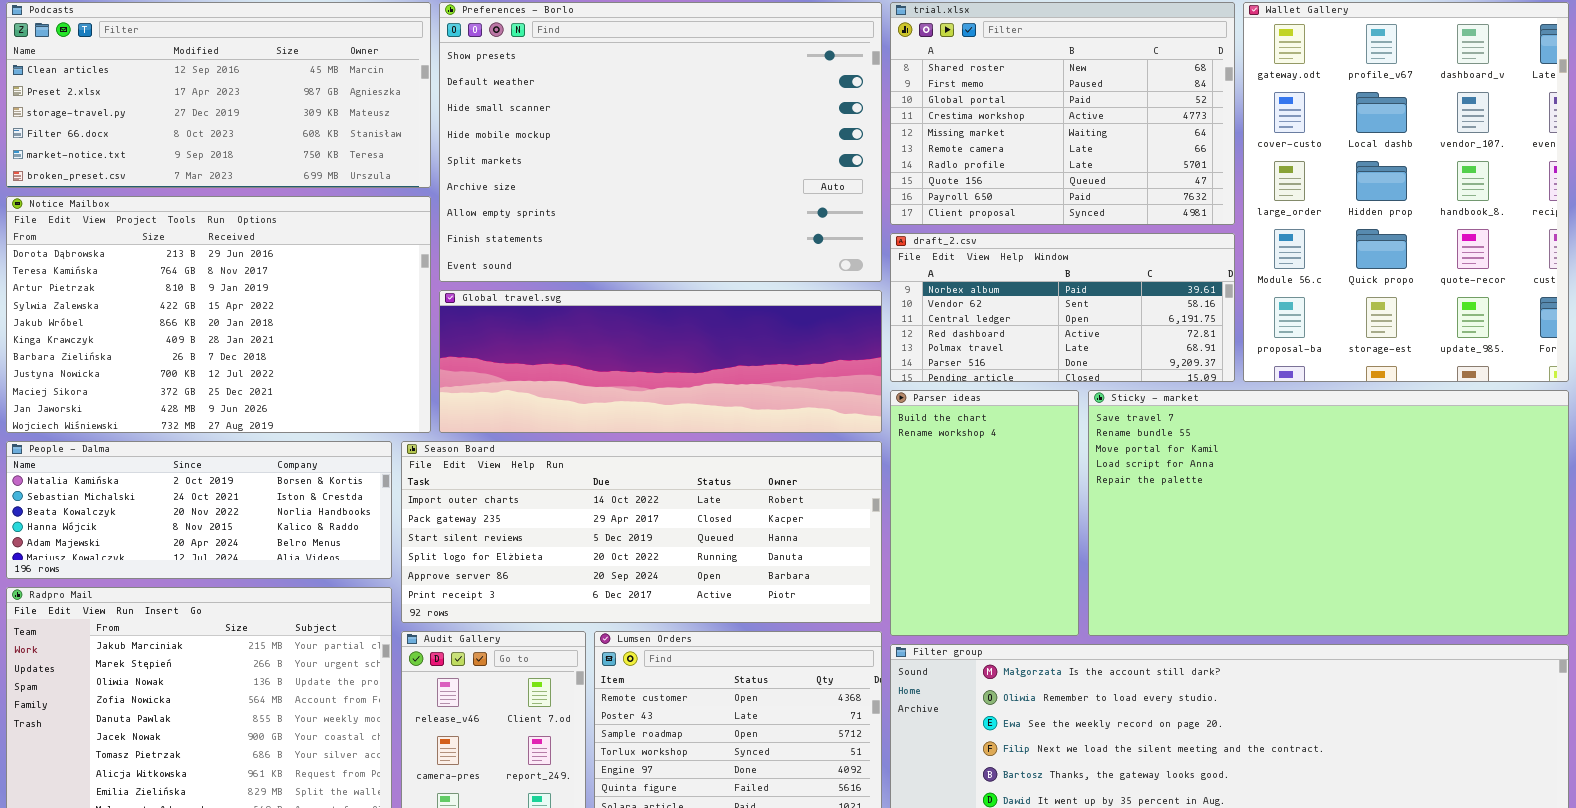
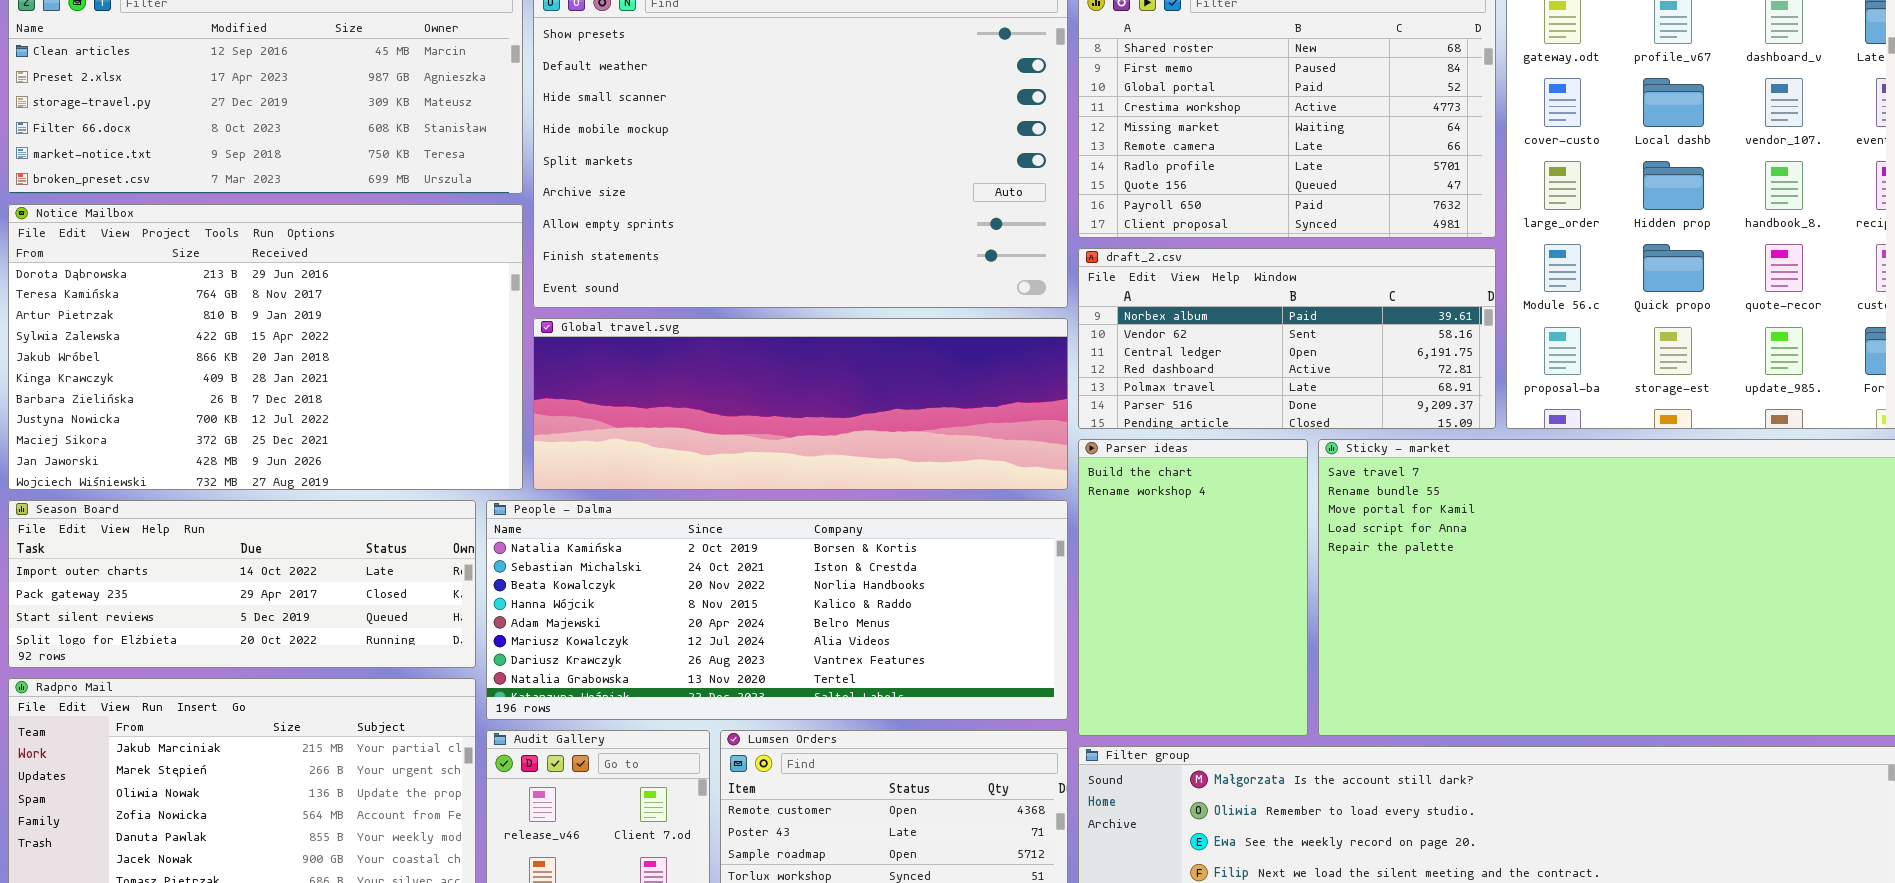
People - Dalma: [6,441,392,579] -> [486,500,1068,720], moved, resized
Season Board: [401,441,882,623] -> [8,500,476,668], moved, resized

